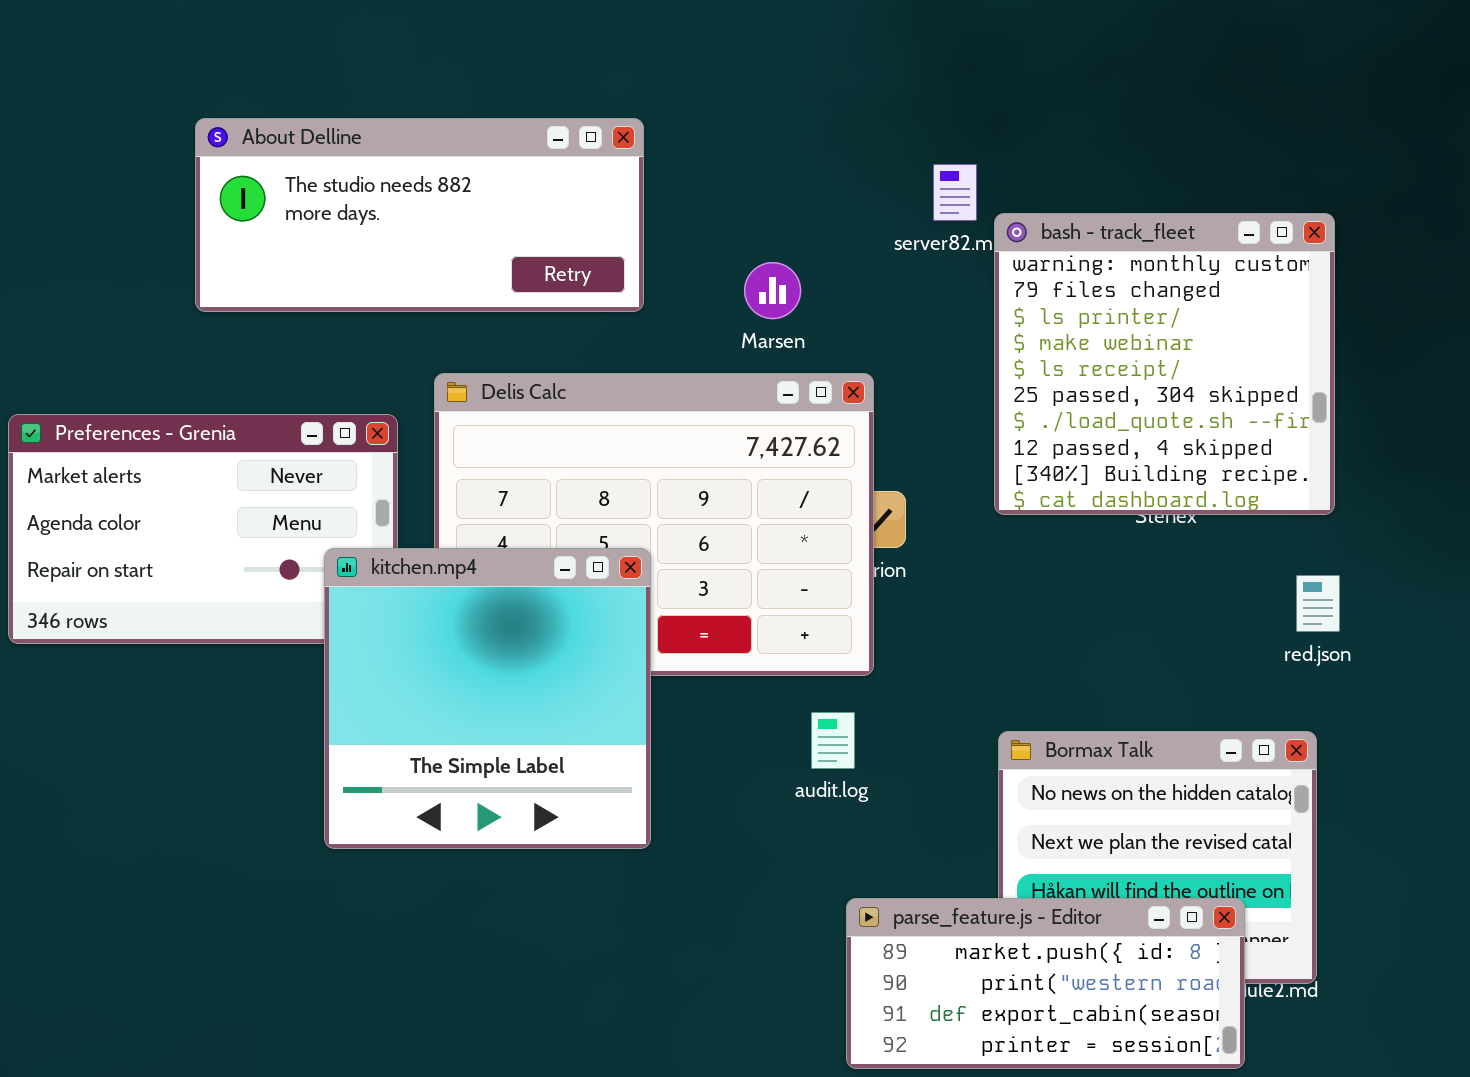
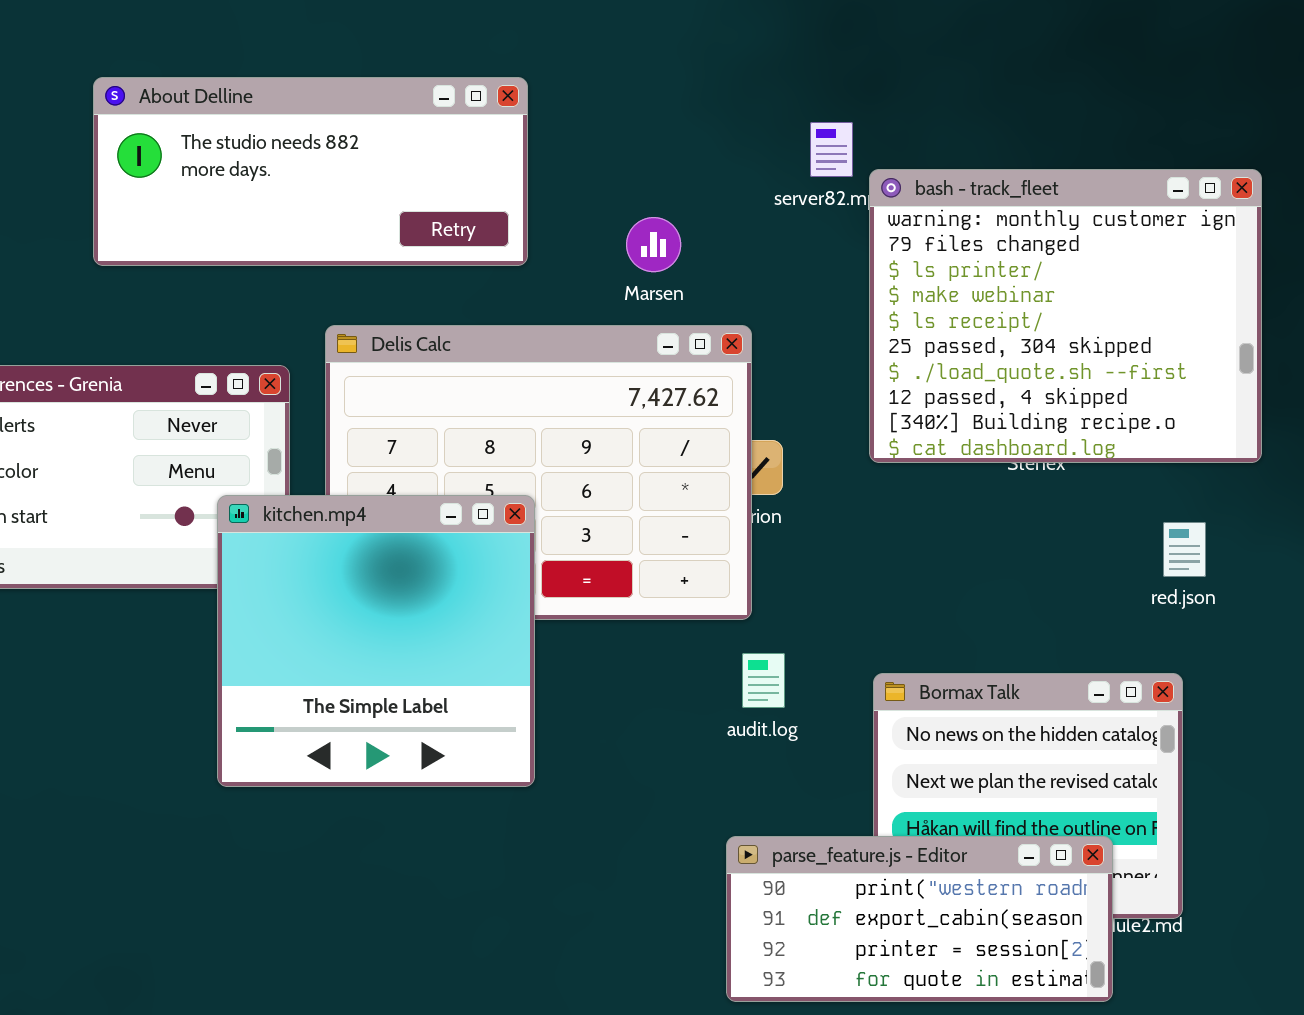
bash - track_fleet: [994,213,1335,515] -> [869,169,1262,463], resized
audit.log: [811,712,855,769] -> [742,653,785,708], moved
parse_feature.js - Editor: [846,898,1245,1069] -> [726,836,1113,1002], scrolled down 1 row

